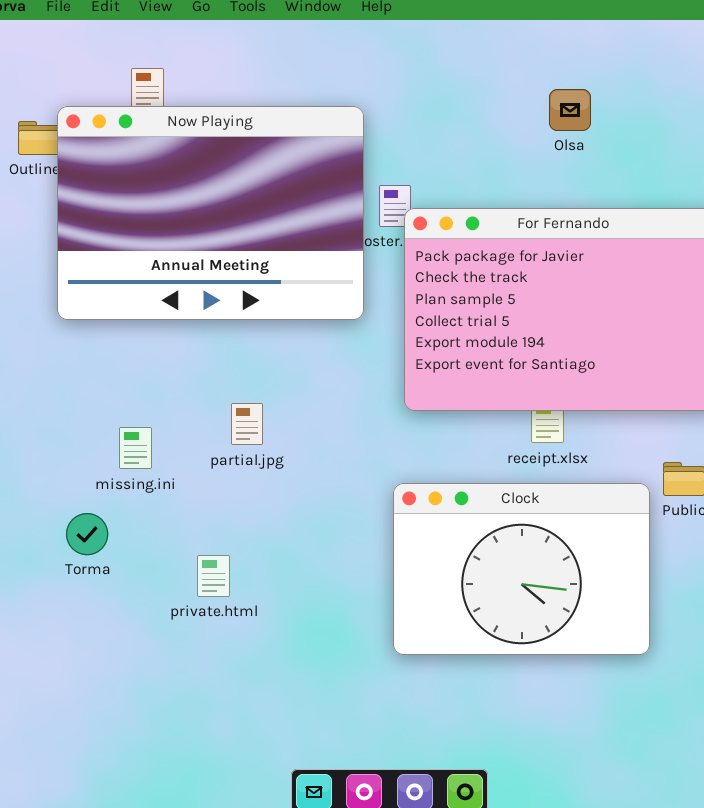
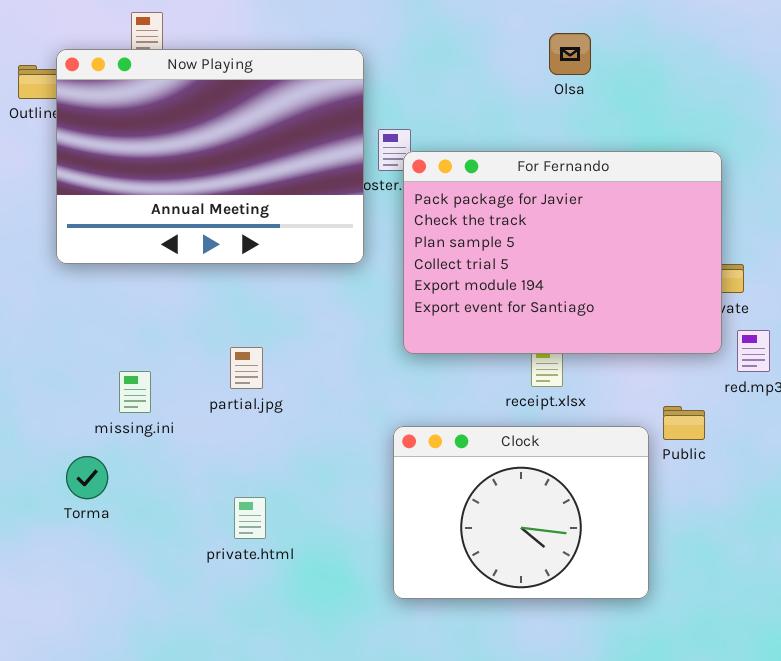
private.html: [197,555,230,597] -> [234,497,266,539], moved

